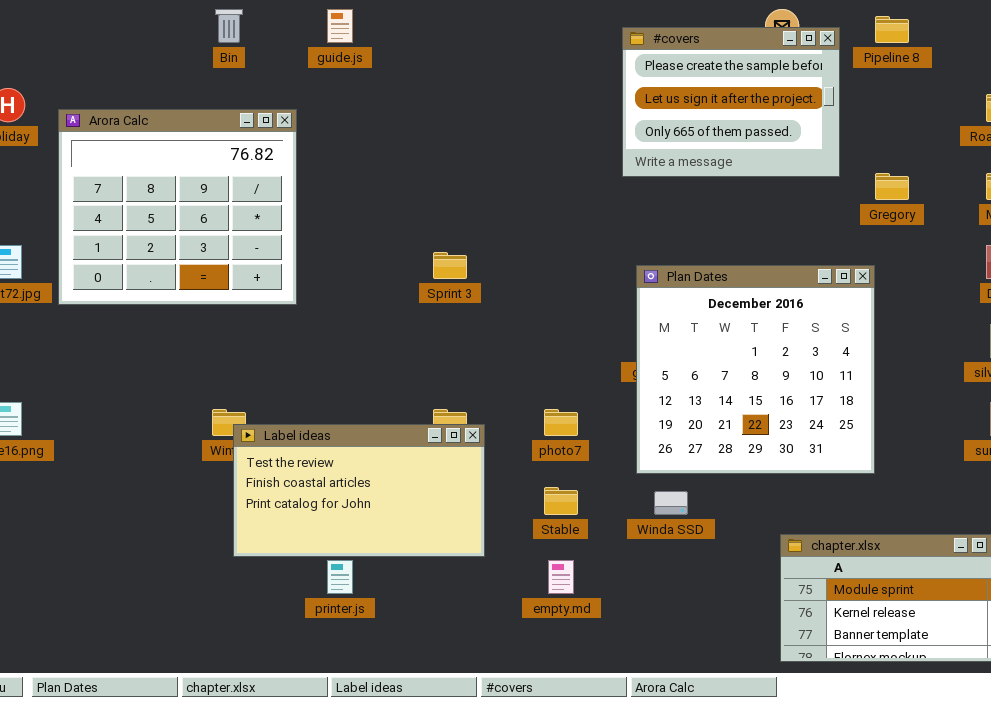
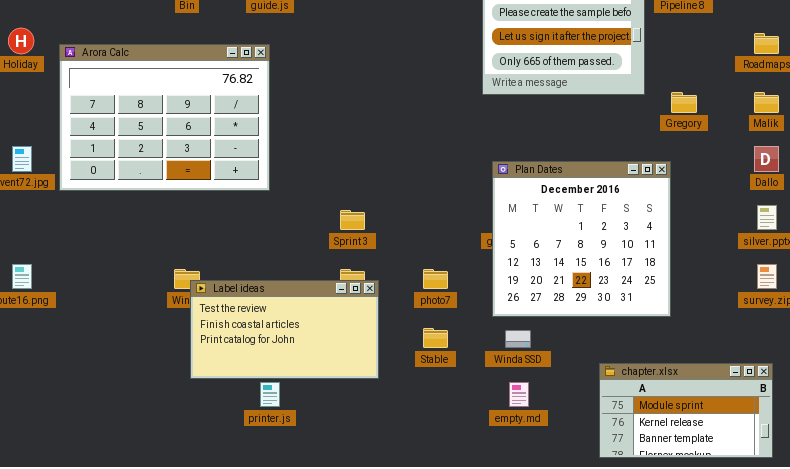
Arora Calc: [58,109,297,305] -> [59,44,270,191], resized
Sprint 3: [433,252,467,279] -> [340,210,365,230], moved
empty.md: [548,560,574,594] -> [509,382,529,407], moved

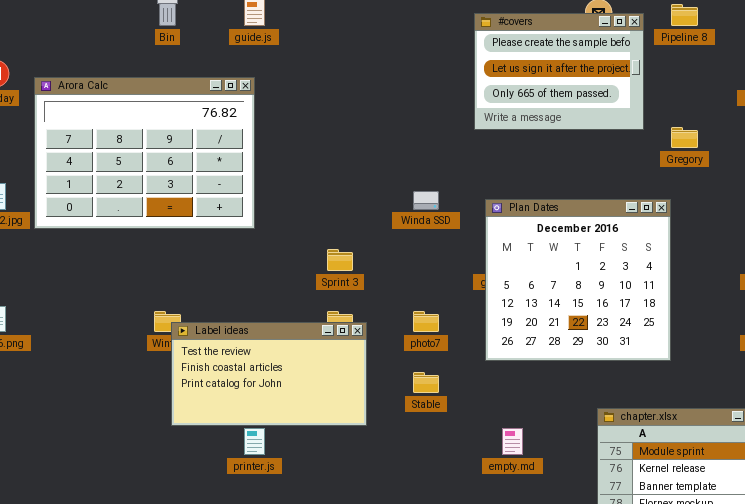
Winda SSD: [505,330,531,348] -> [413,191,439,210], moved

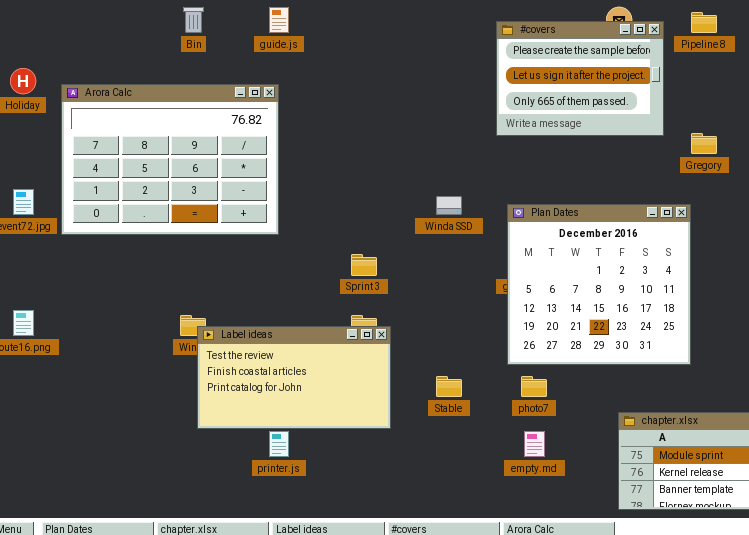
photo7: [413,311,439,332] -> [521,376,547,397], moved

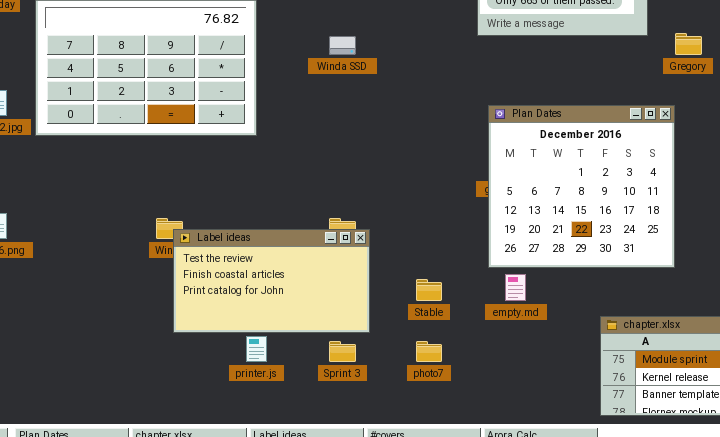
Winda SSD: [436,196,462,215] -> [329,36,356,55], moved
Sprint 3: [351,254,377,276] -> [329,341,356,362], moved
photo7: [521,376,547,397] -> [416,341,442,362], moved
empty.md: [524,431,545,457] -> [505,274,526,301], moved

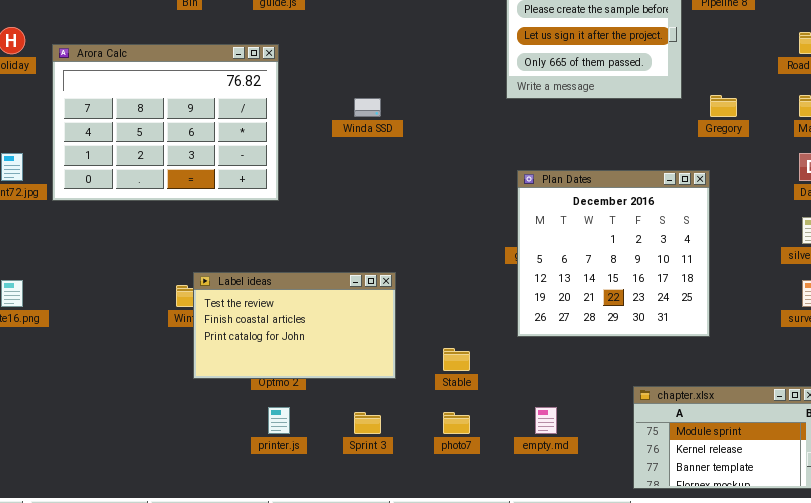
Label ideas: [173,229,370,333] -> [193,272,396,379], moved
empty.md: [505,274,526,301] -> [535,407,557,434], moved

